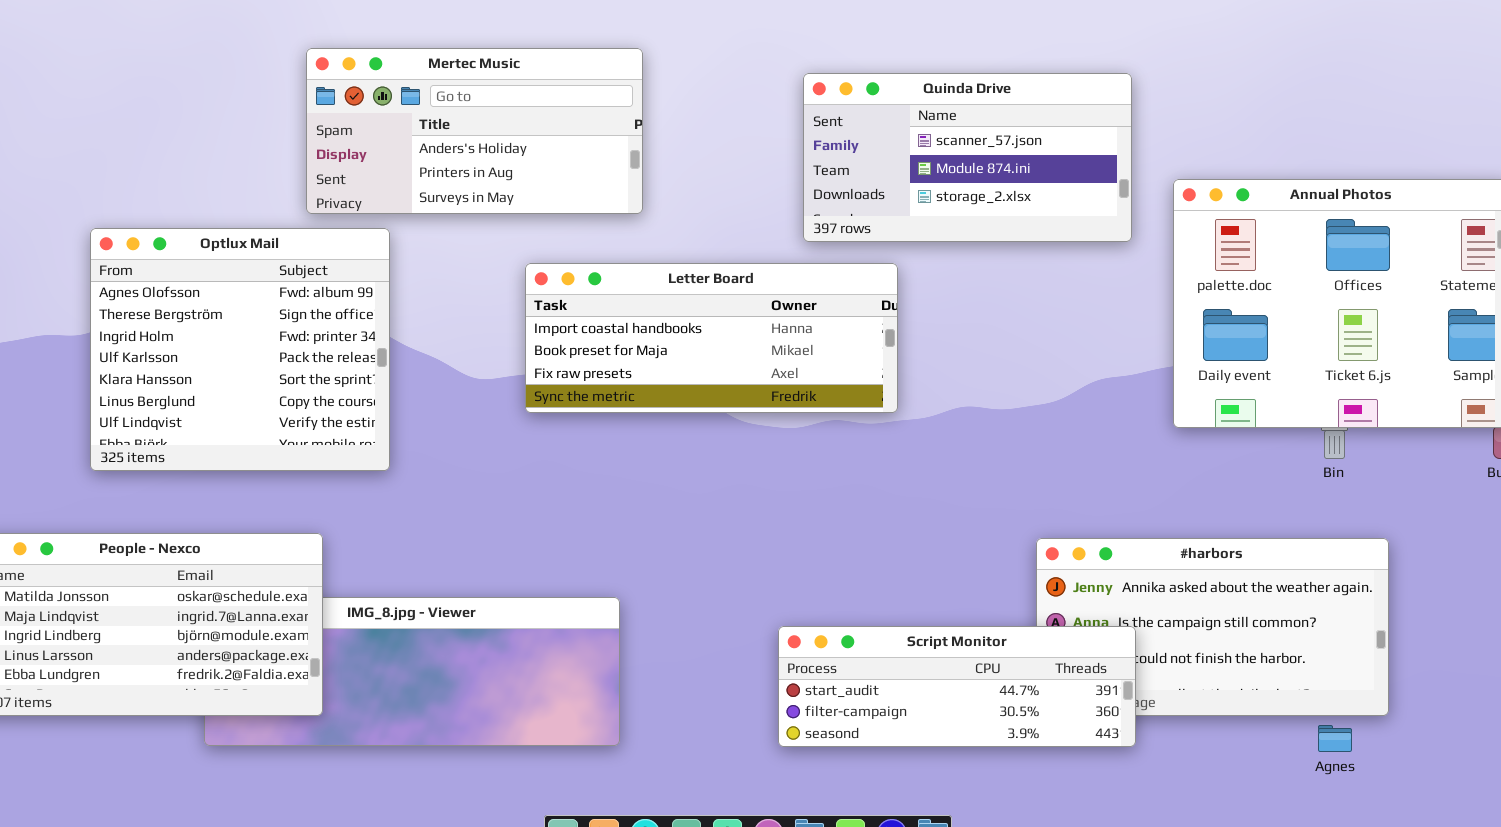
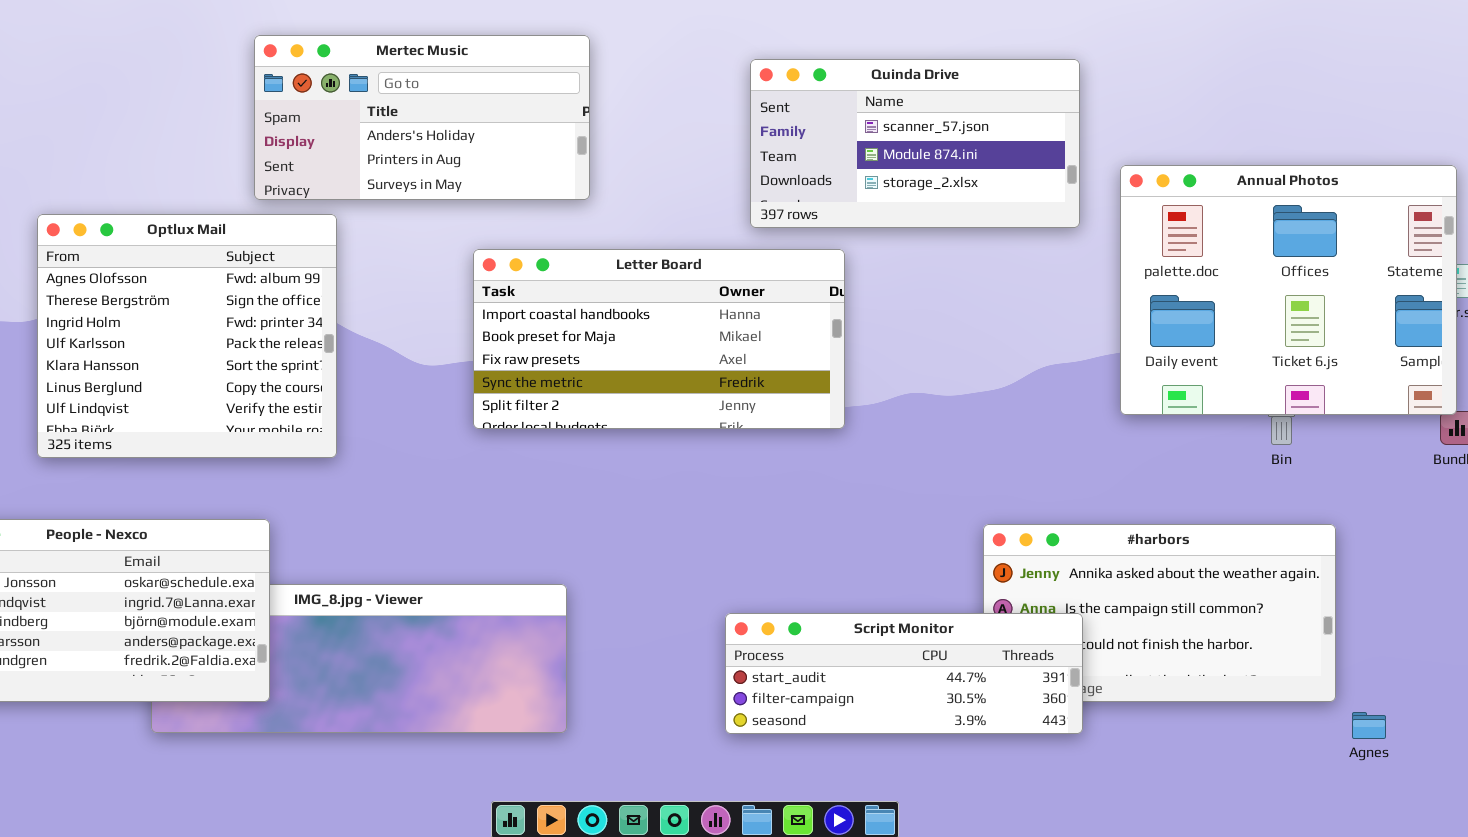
Letter Board: [525,263,898,413] -> [473,249,845,429], resized
Agnes: [1318,725,1352,752] -> [1352,712,1386,739], moved

